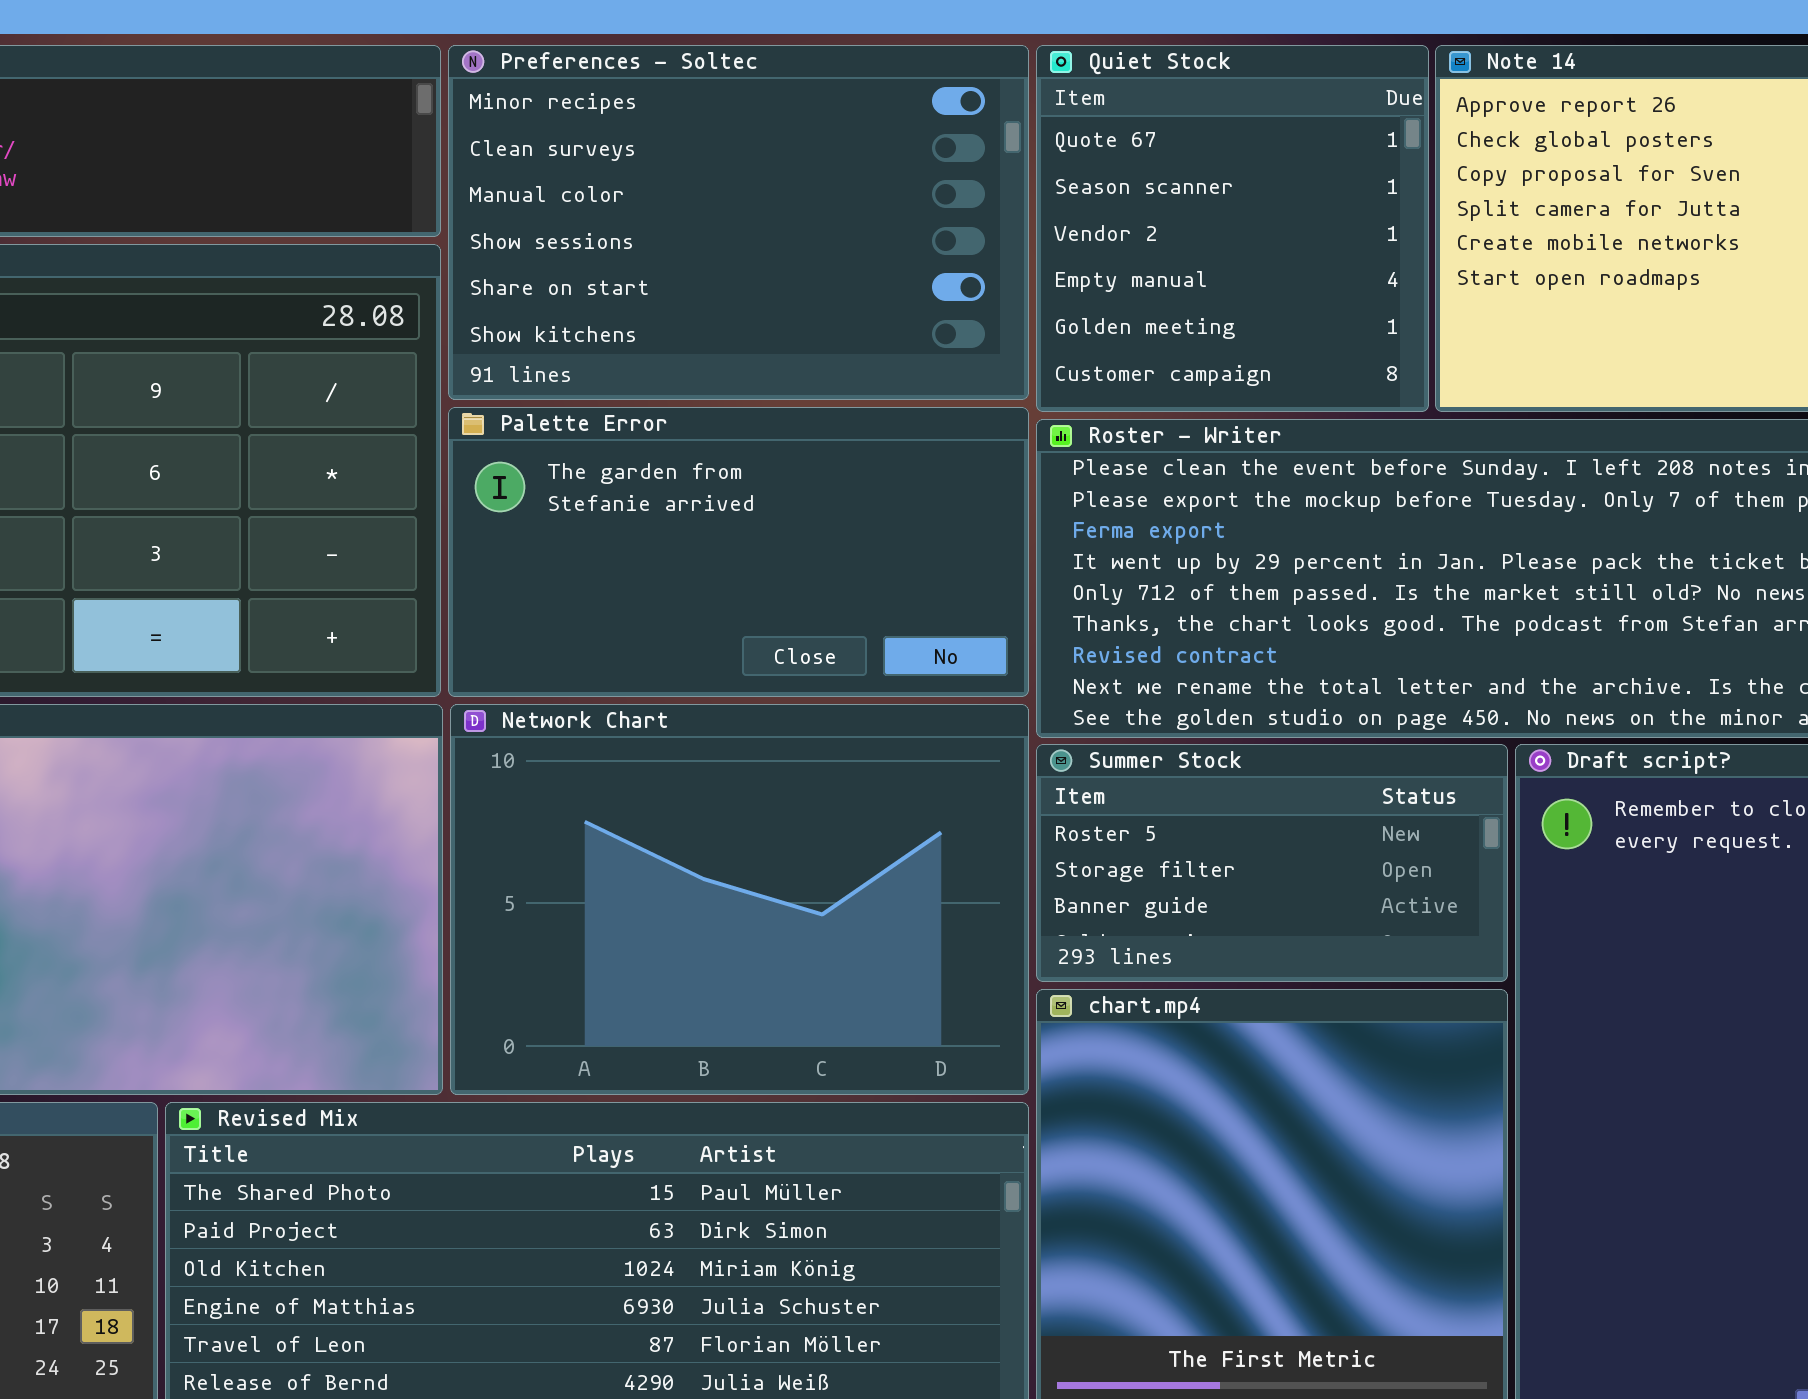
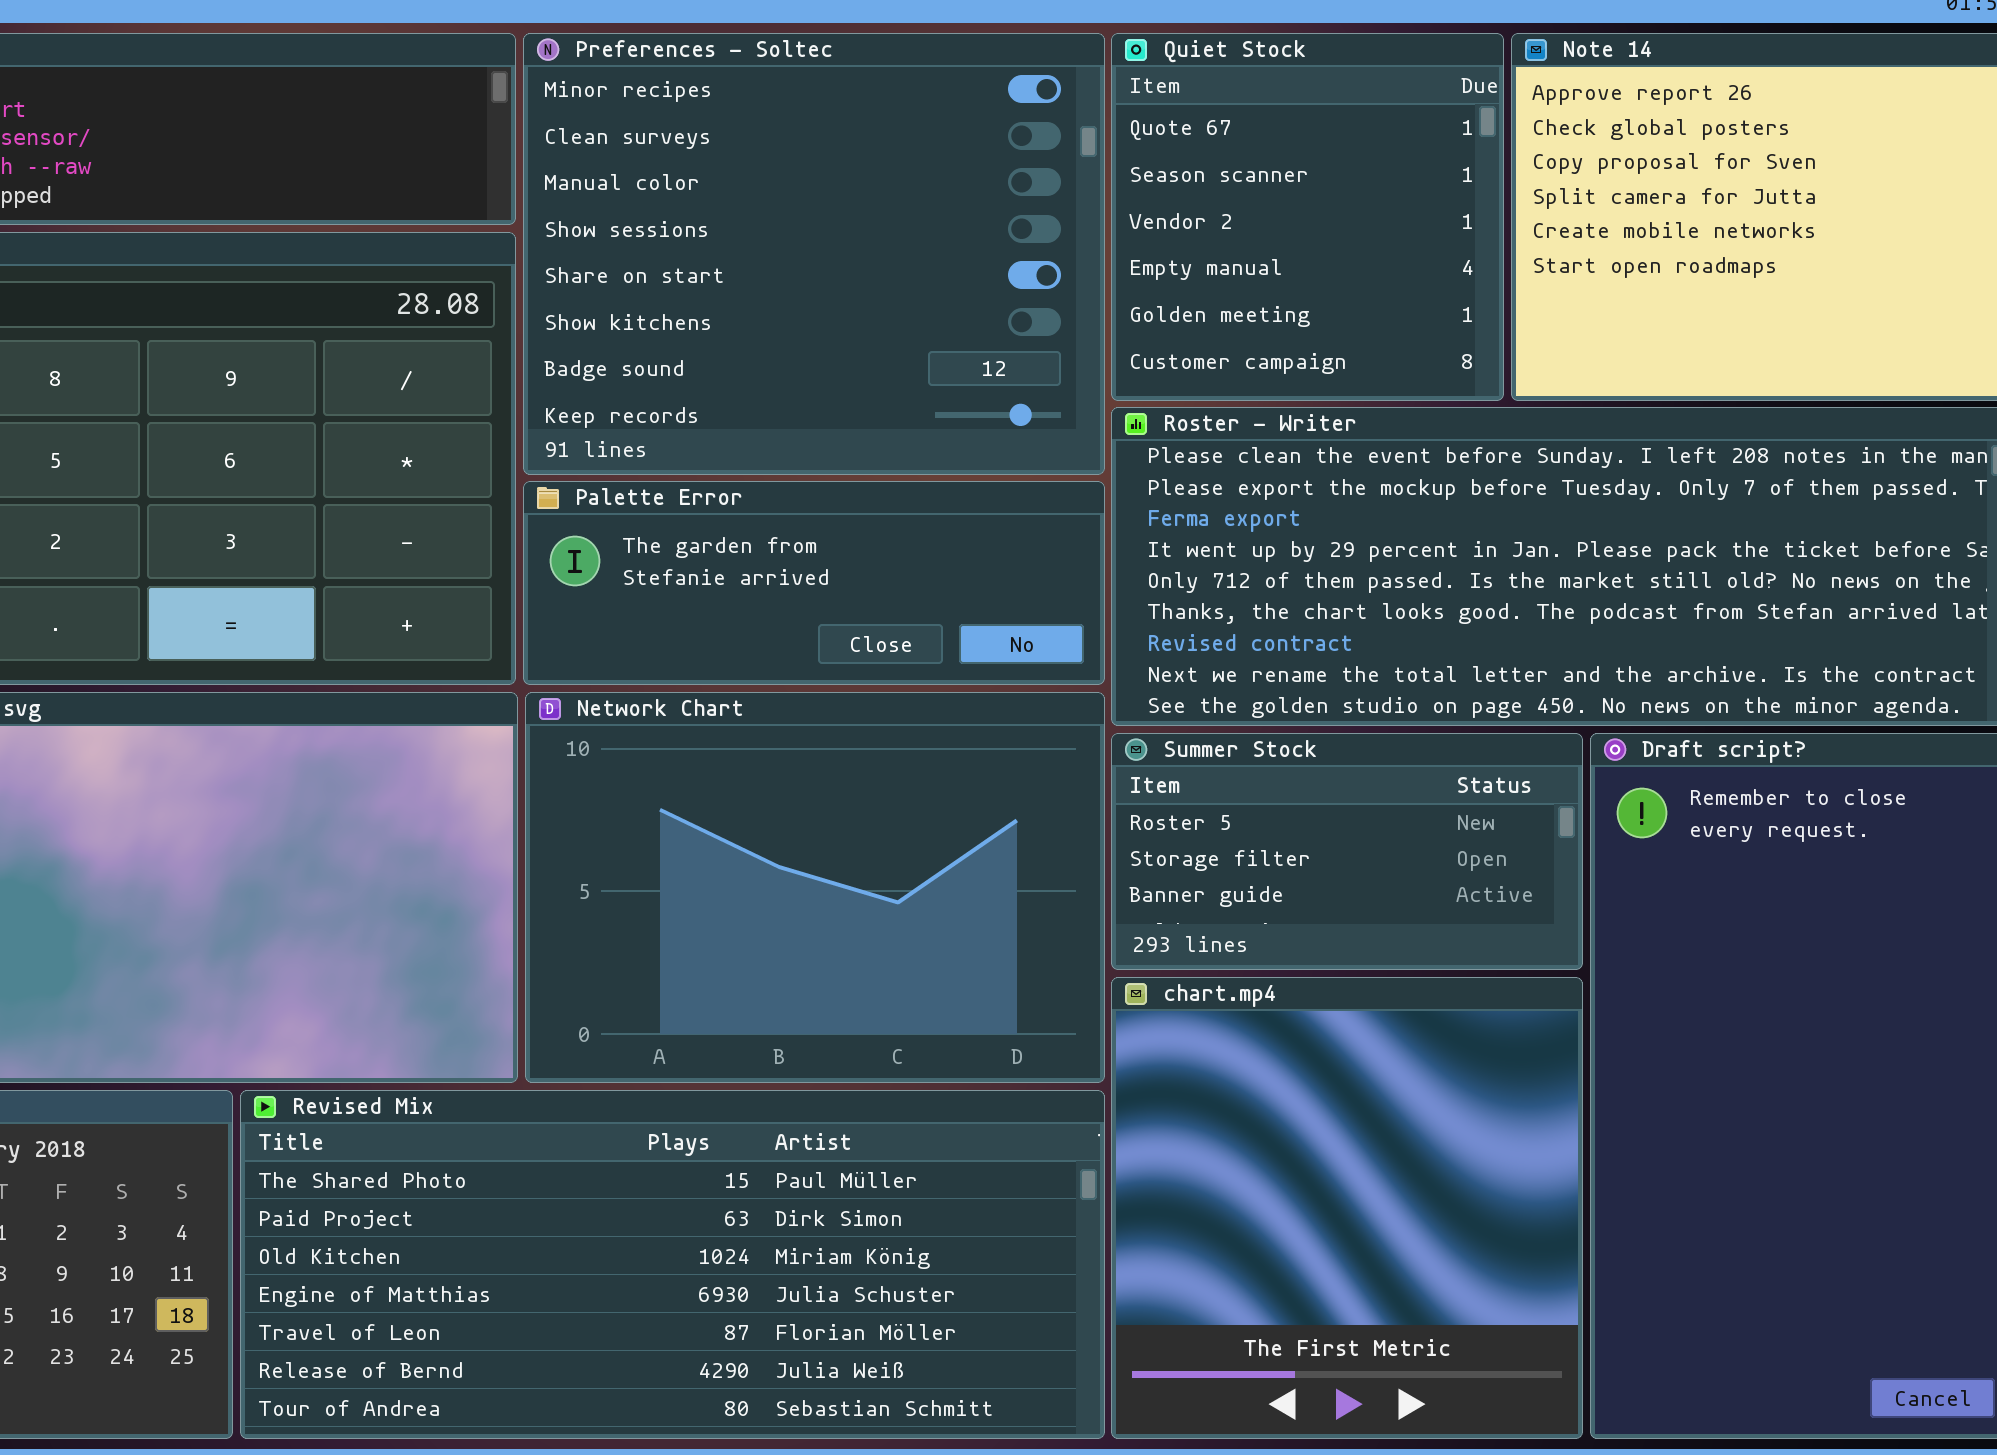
Preferences - Soltec: [448,45,1029,400] -> [523,33,1105,475], resized
Palette Error: [448,407,1029,697] -> [523,481,1105,685], resized

